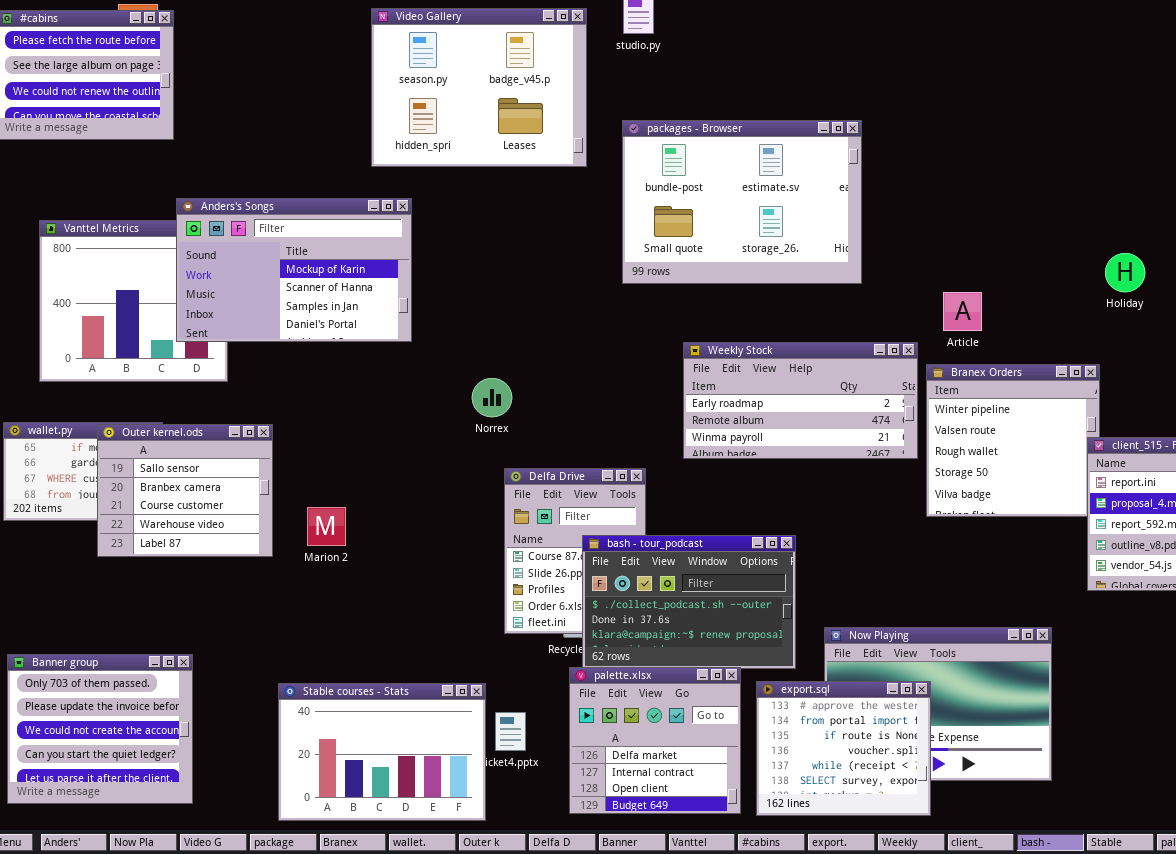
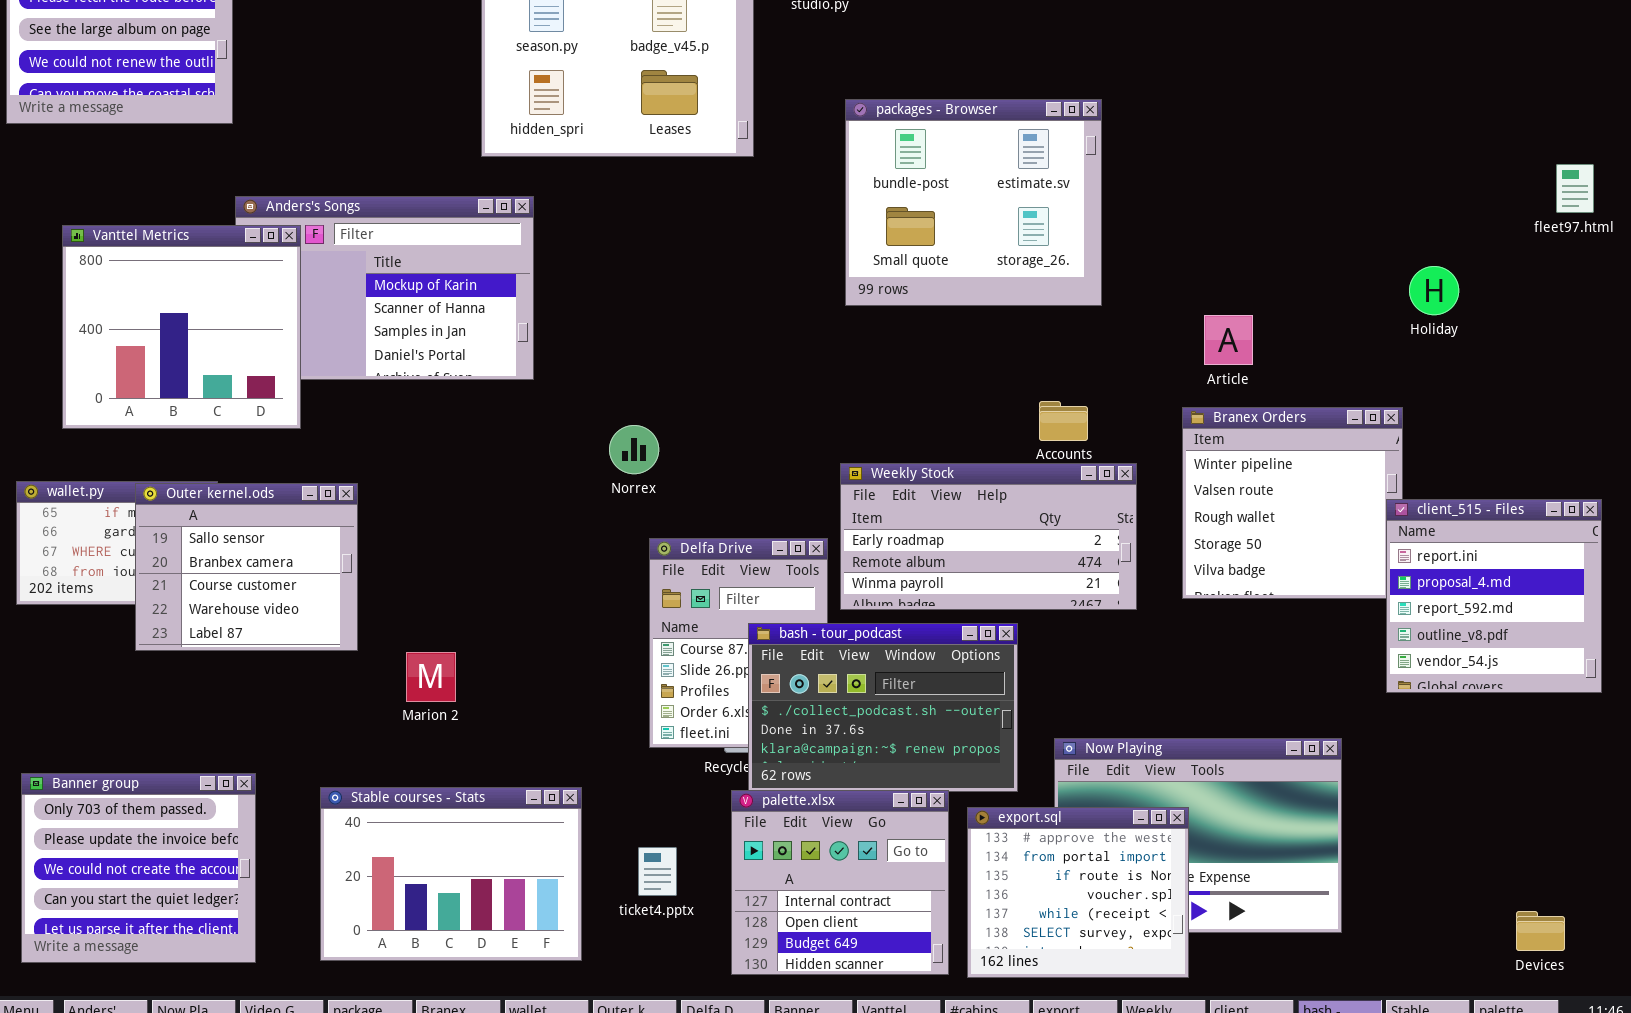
packages - Browser: [622,120,862,284] -> [845,99,1102,306], resized
Vanttel Metrics: [39,220,228,382] -> [62,225,301,429], raised
Weekly Stock: [683,342,918,459] -> [840,463,1137,610], moved
Marion 2: [307,507,346,546] -> [406,652,456,702], moved
palette.xlsx: [569,667,741,814] -> [731,790,949,975], scrolled down 1 row
Stable courses - Stats: [278,683,486,821] -> [320,787,582,961], moved

